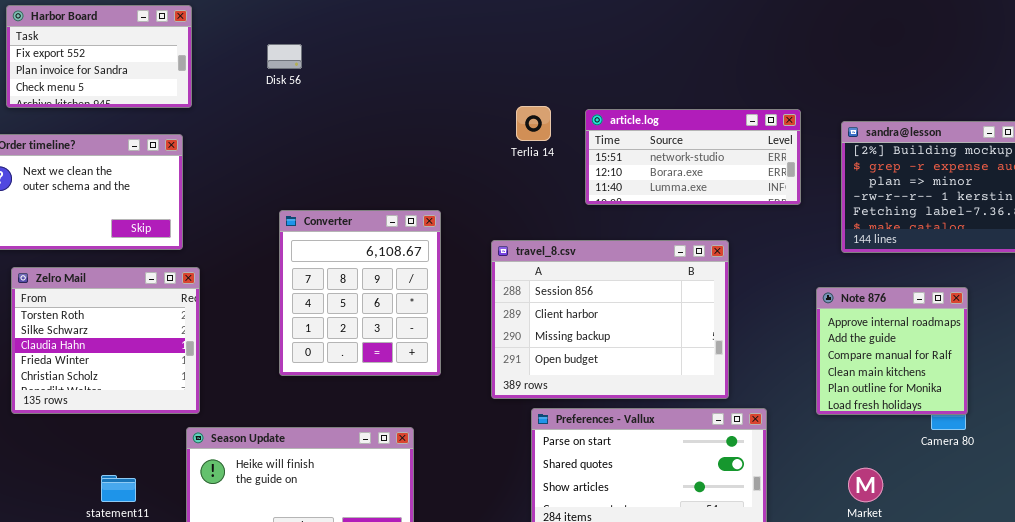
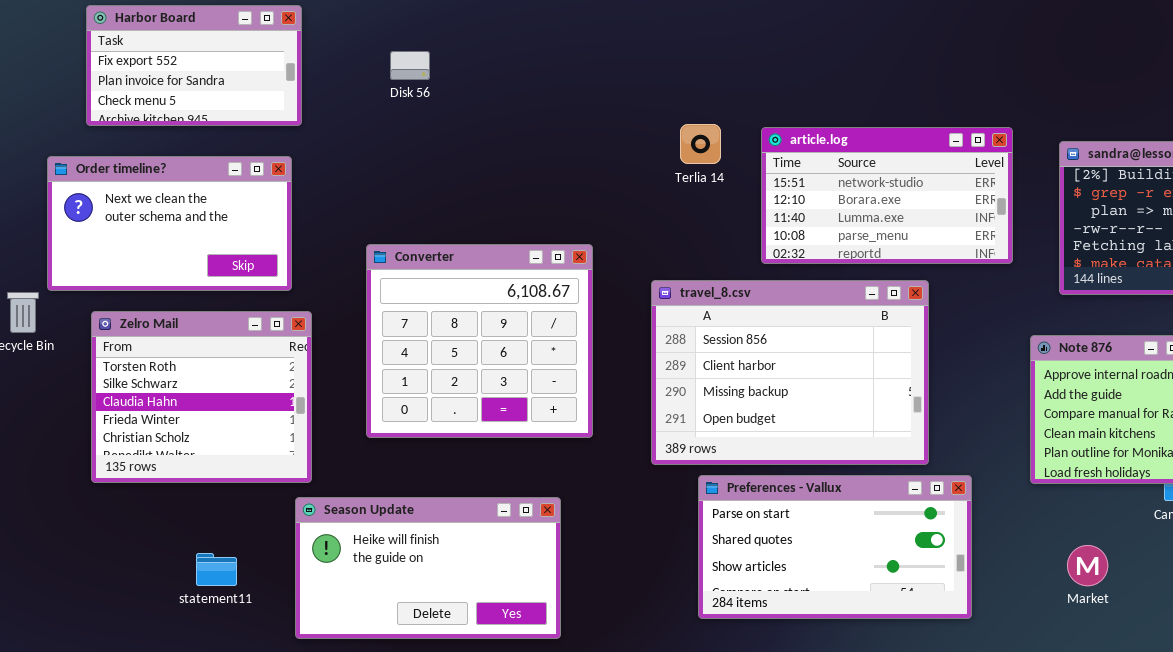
article.log: [585,109,801,205] -> [761,127,1013,264], resized
Converter: [279,210,441,376] -> [366,244,593,438], resized

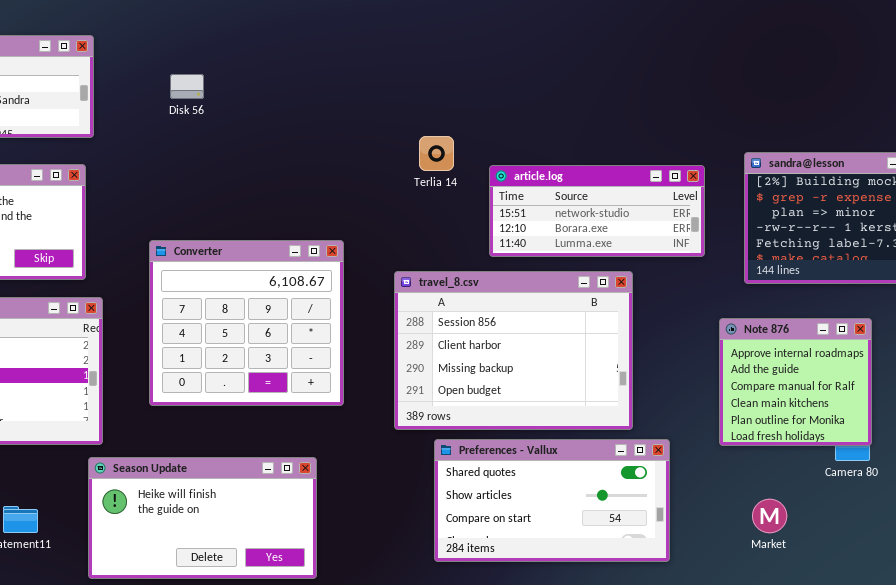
article.log: [761,127,1013,264] -> [489,165,705,257], resized
Preferences - Vallux: [698,475,972,619] -> [434,439,670,562], scrolled down 1 row

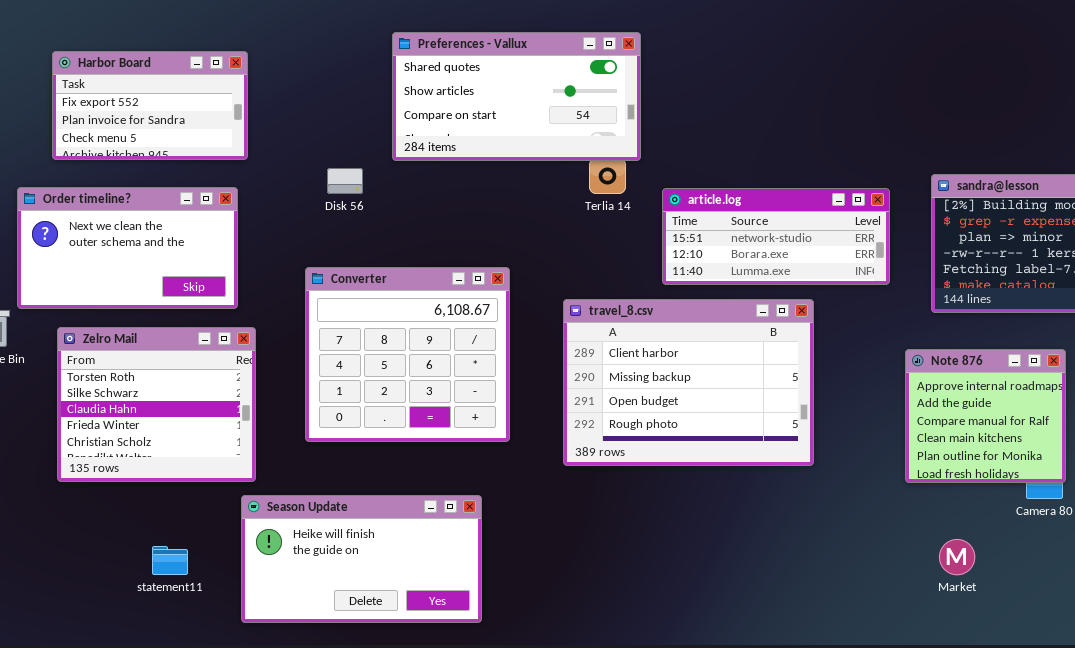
Disk 56: [170,74,204,99] -> [327,168,363,194], moved
travel_8.csv: [394,271,633,430] -> [563,299,814,466], scrolled down 1 row
Preferences - Vallux: [434,439,670,562] -> [392,32,641,161], moved

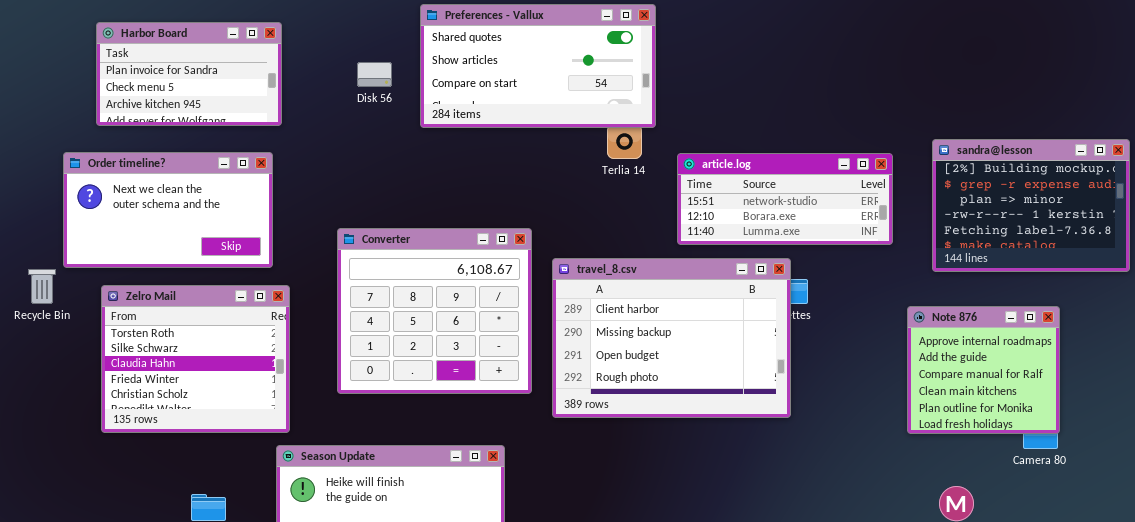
Harbor Board: [52,51,248,160] -> [96,22,282,126], scrolled down 1 row
Disk 56: [327,168,363,194] -> [357,62,392,87], moved
travel_8.csv: [563,299,814,466] -> [552,258,791,418], moved

